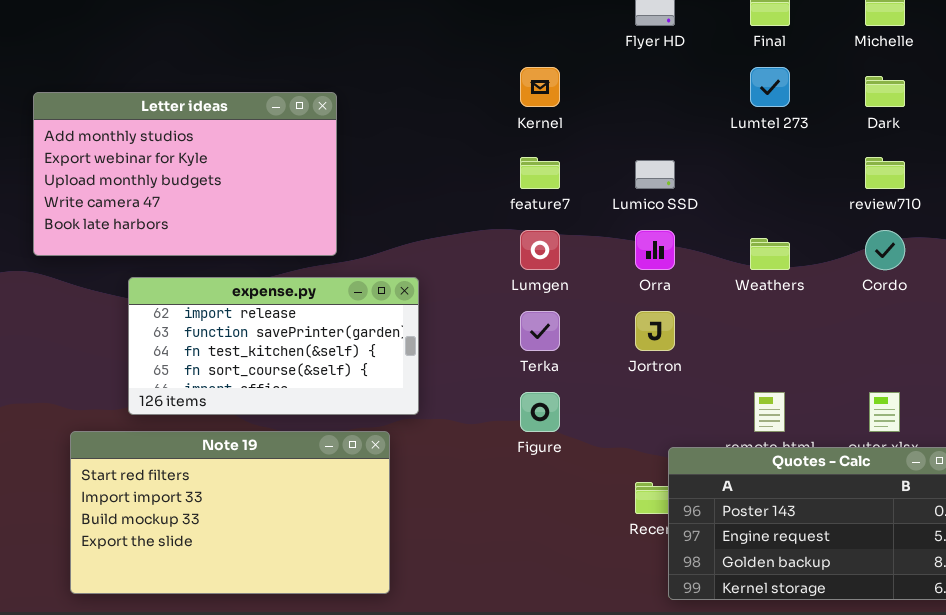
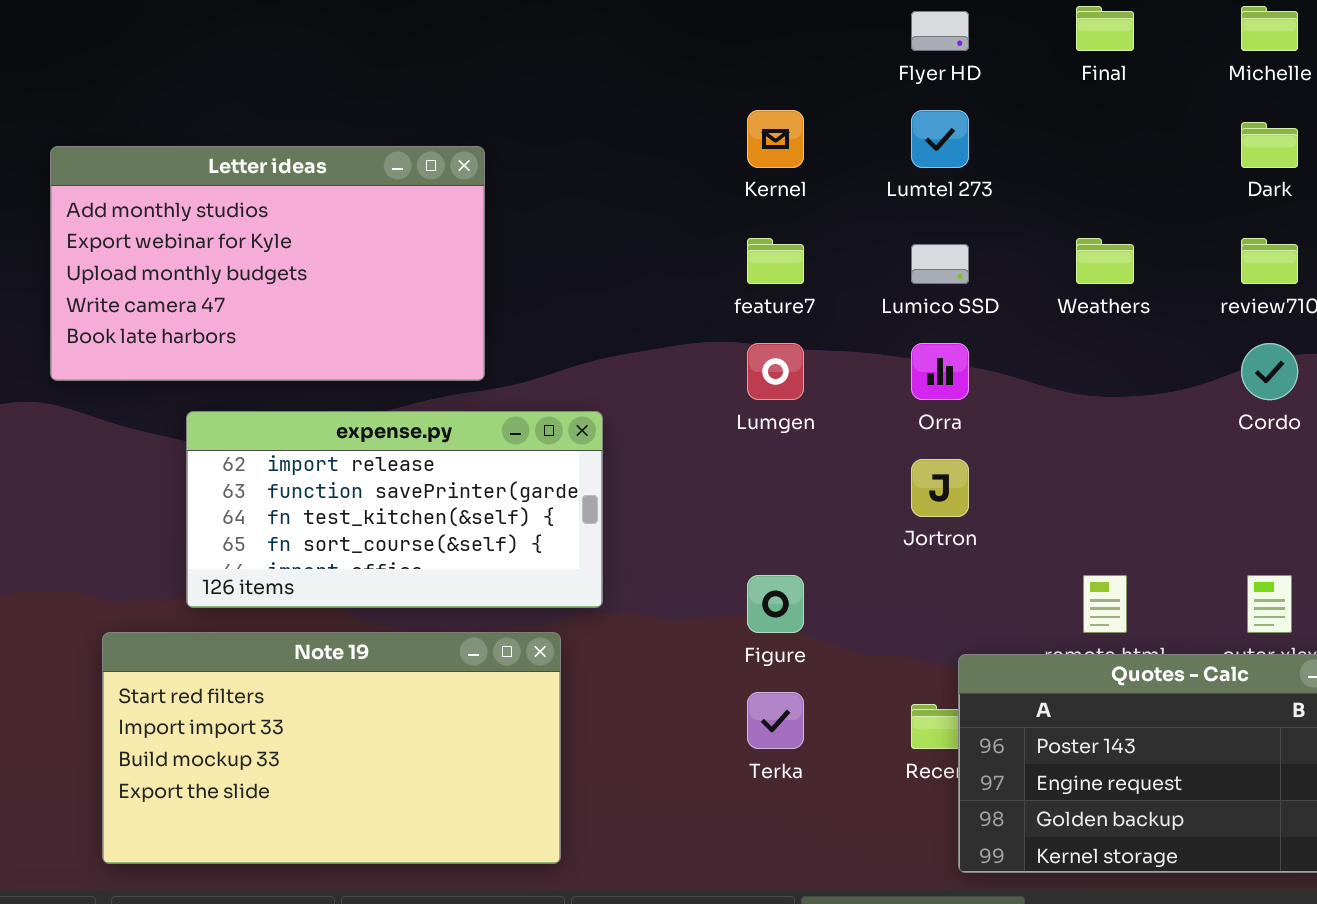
Lumtel 273: [750,67,790,107] -> [911,110,969,168], moved
Weathers: [750,238,790,270] -> [1076,238,1134,284], moved
Terka: [520,311,560,351] -> [747,692,804,749], moved

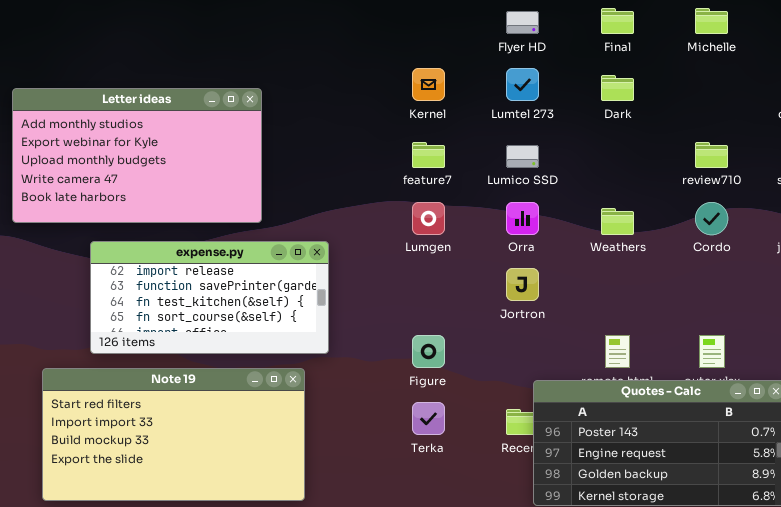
Dark: [1241,122,1298,168] -> [601,75,634,101], moved
Weathers: [1076,238,1134,284] -> [601,208,634,235], moved

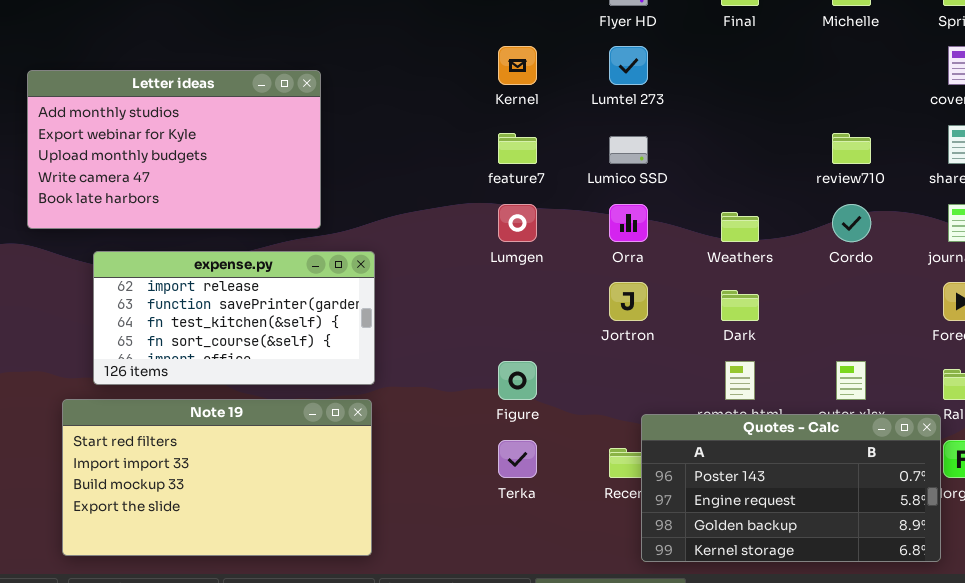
Dark: [601,75,634,101] -> [721,290,759,321], moved
expense.py: [90,241,329,354] -> [93,251,375,385], moved

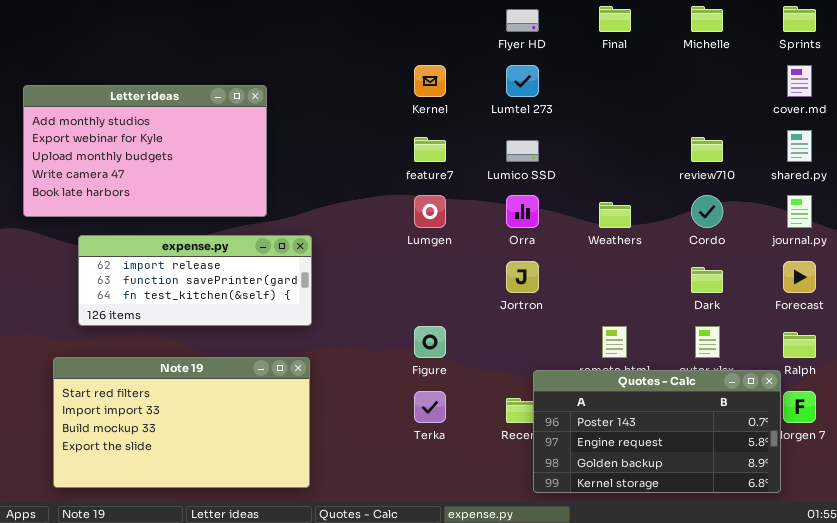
expense.py: [93,251,375,385] -> [78,235,312,326], resized
Dark: [721,290,759,321] -> [691,267,723,293], moved

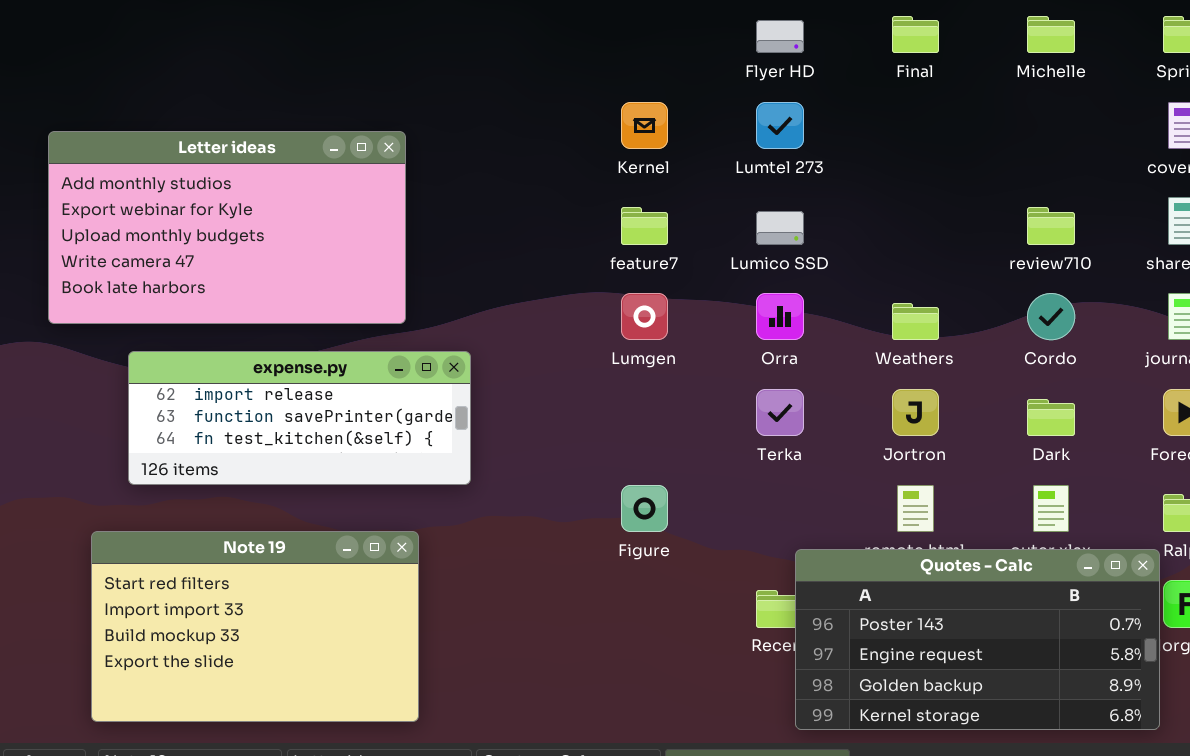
Jortron: [506,261,539,293] -> [892,389,939,436], moved
Note 19: [53,357,310,488] -> [91,531,419,722], resized
Terka: [414,391,446,423] -> [756,389,804,436], moved

